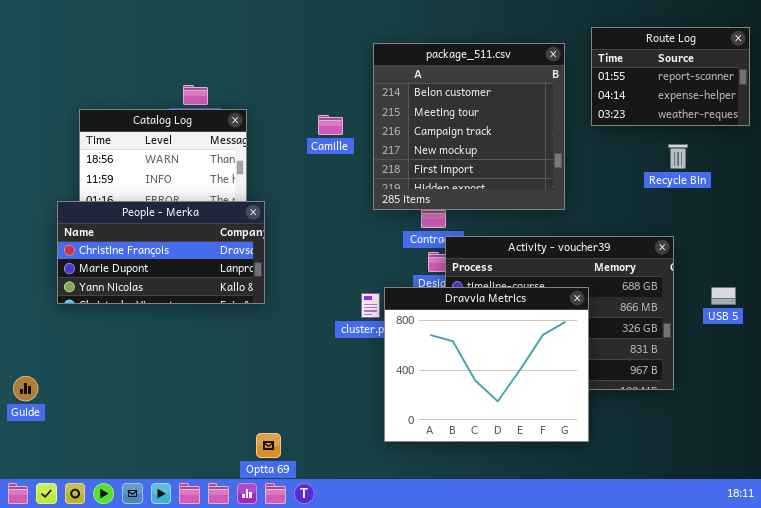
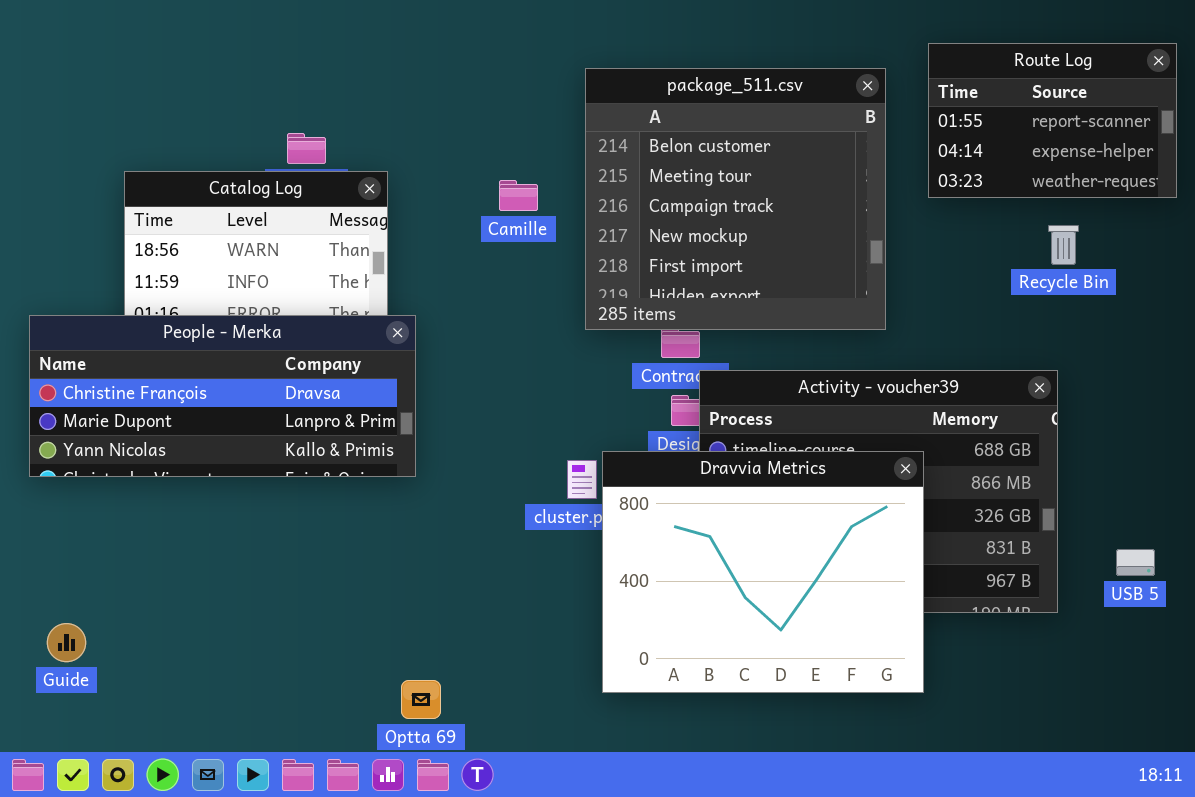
People - Merka: [57,201,265,304] -> [29,315,416,477], resized
USB 5: [711,287,736,305] -> [1116,549,1155,576], moved
Guide: [13,376,38,401] -> [47,623,86,662], moved

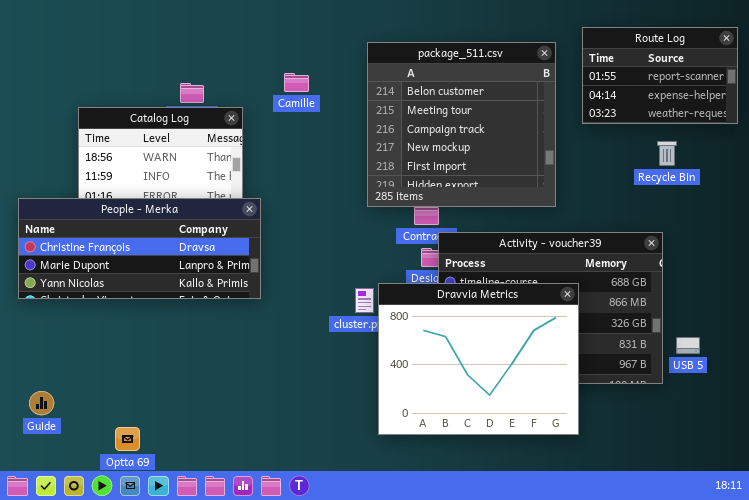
Camille: [499,180,538,211] -> [284,73,309,92], moved
USB 5: [1116,549,1155,576] -> [676,337,700,354], moved
Optta 69: [401,680,441,719] -> [115,427,140,451], moved

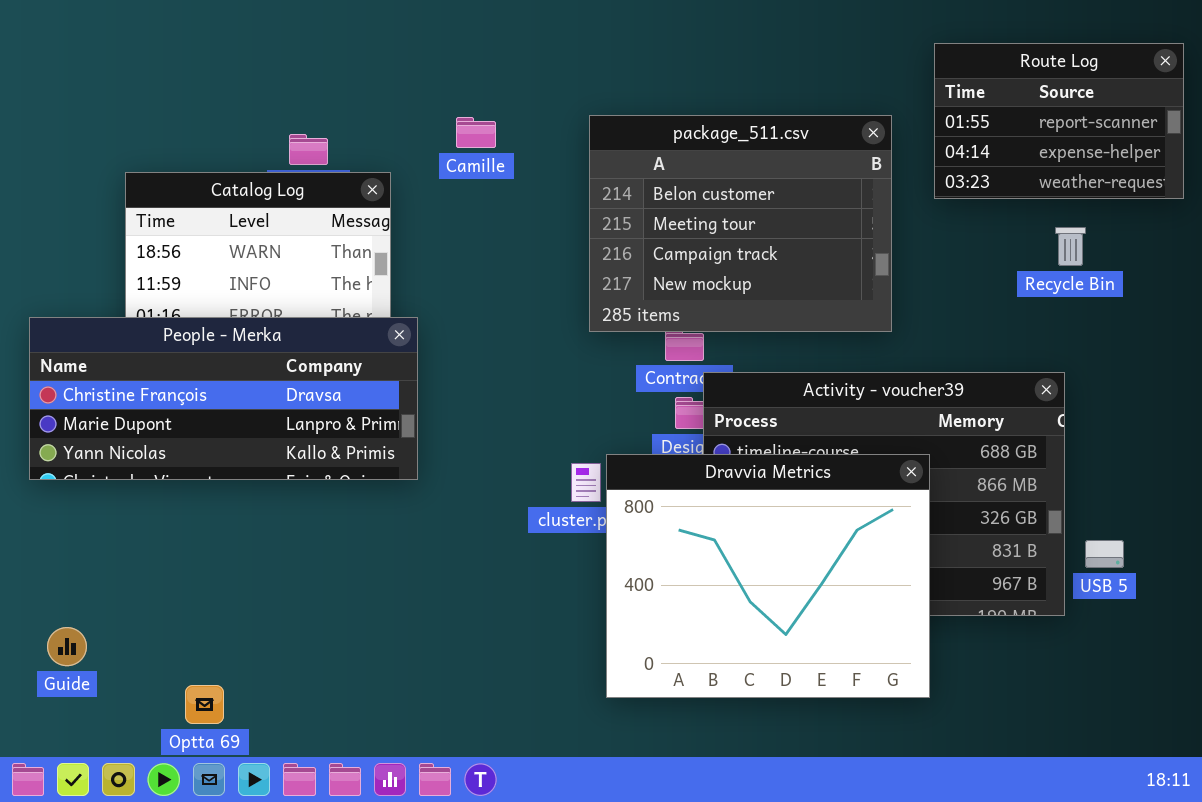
package_511.csv: [367,42,556,207] -> [589,115,892,332], resized

